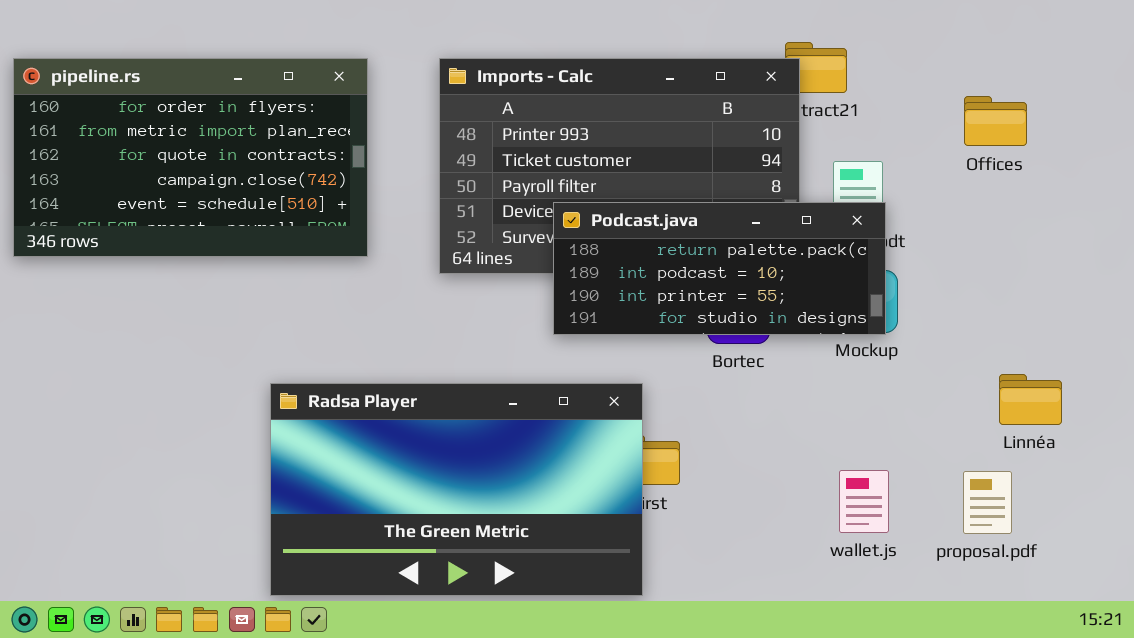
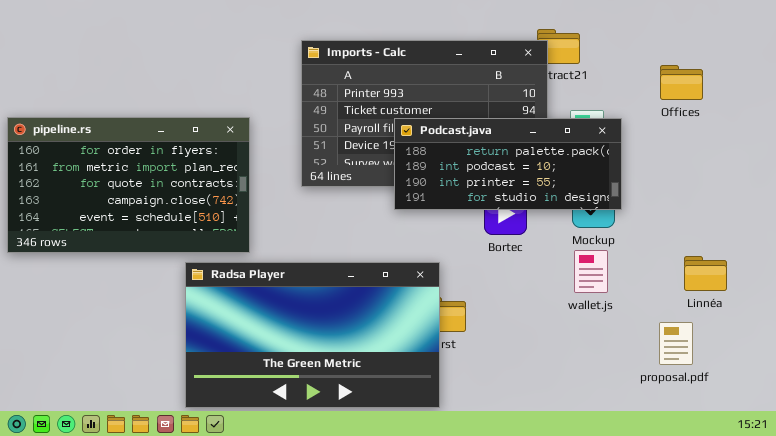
pipeline.rs: [13,58,368,257] -> [7,117,250,253], moved
Podcast.java: [553,202,886,335] -> [394,118,622,210], moved
wallet.js: [839,470,889,533] -> [574,250,608,293], moved

